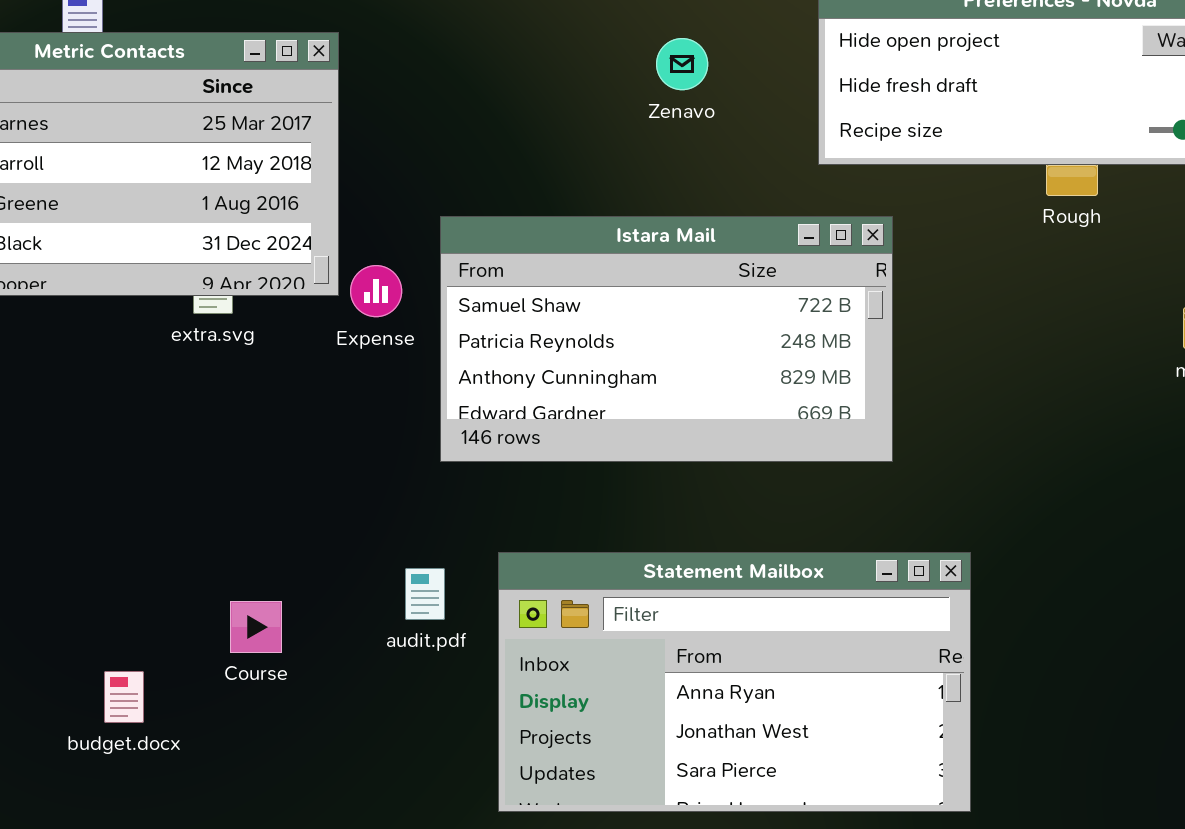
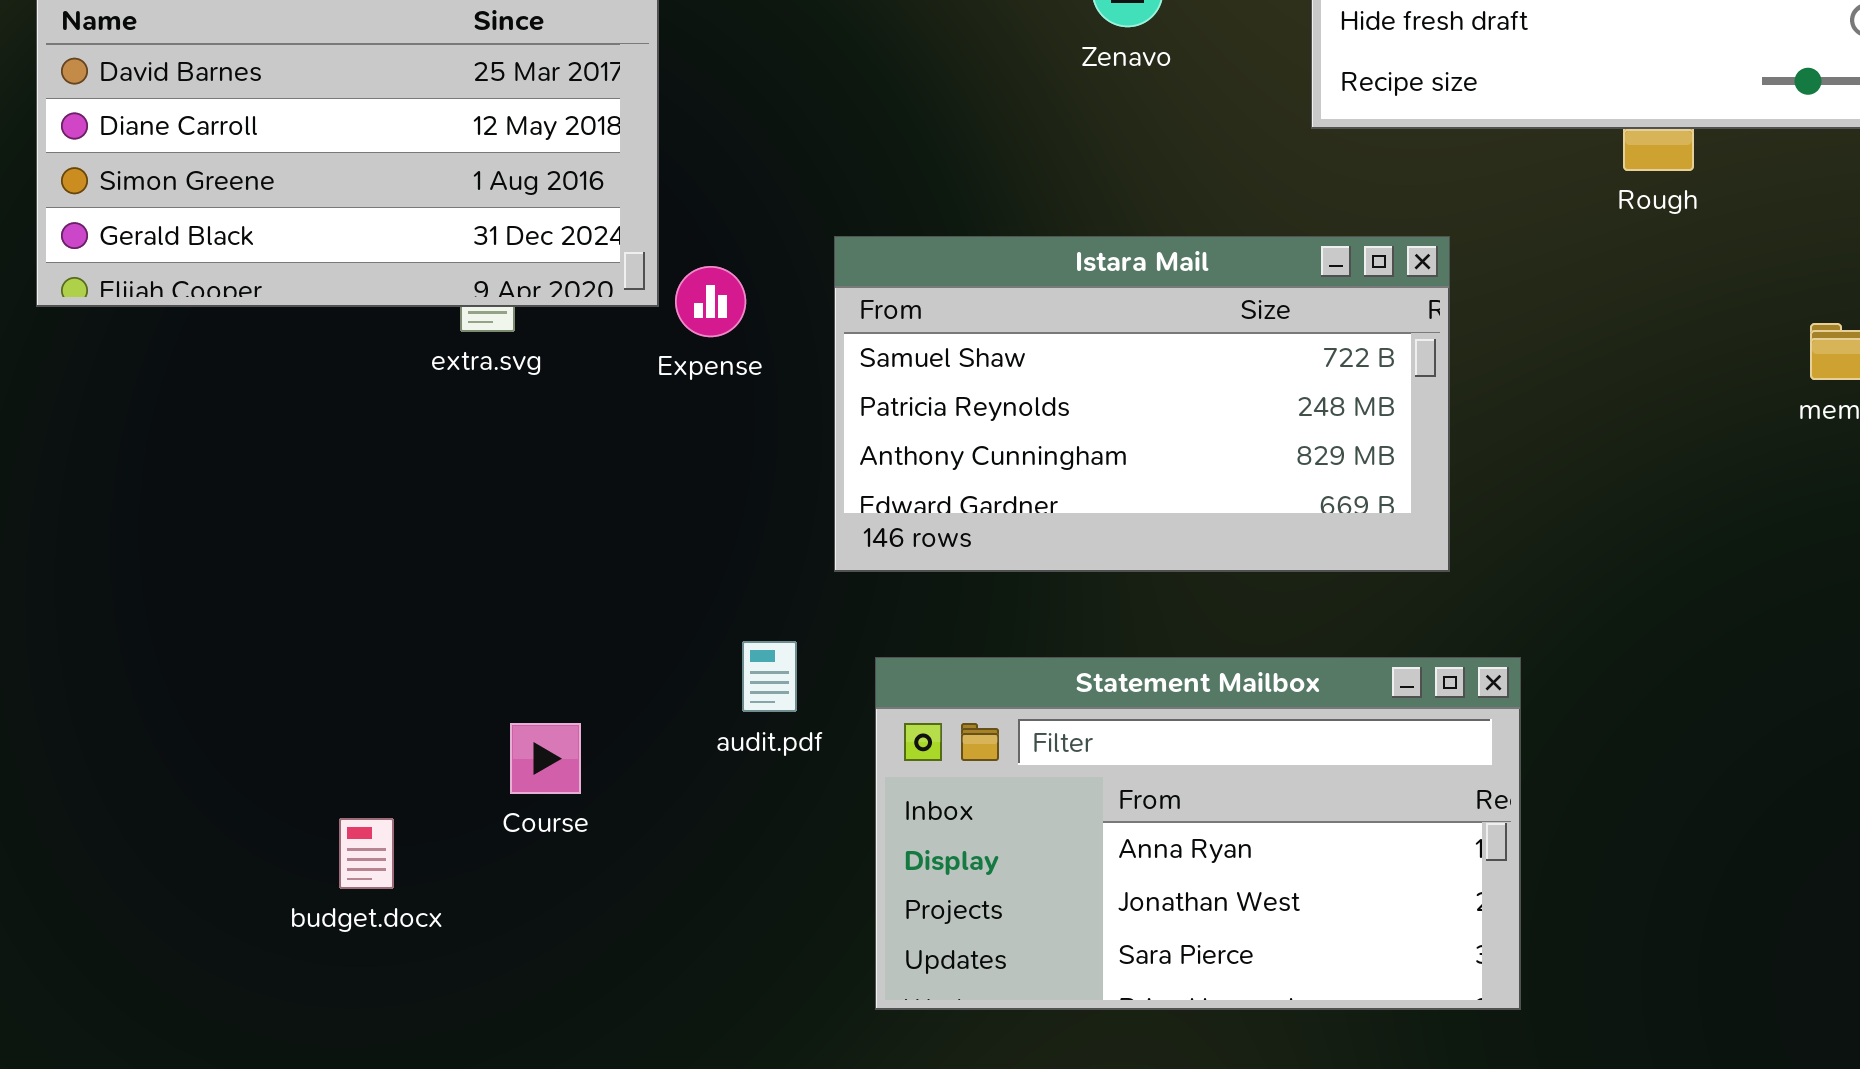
Istara Mail: [440,216,893,462] -> [834,236,1450,572], moved
audit.pdf: [405,568,445,620] -> [742,641,797,712], moved

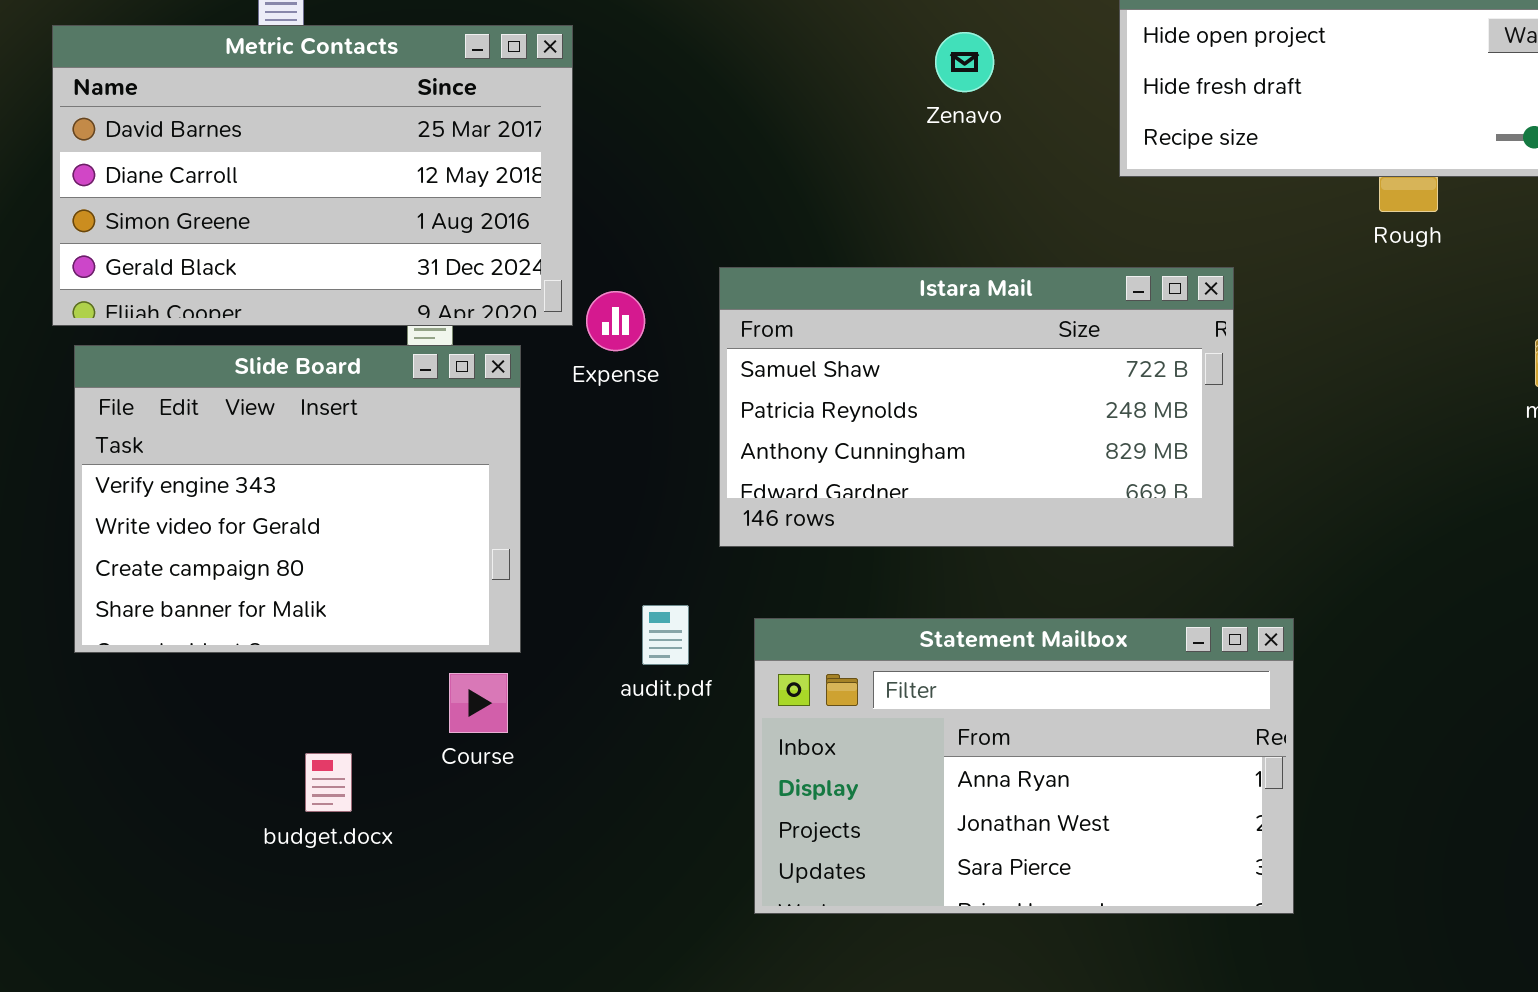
Slide Board: none -> [74,345,521,653], opened

